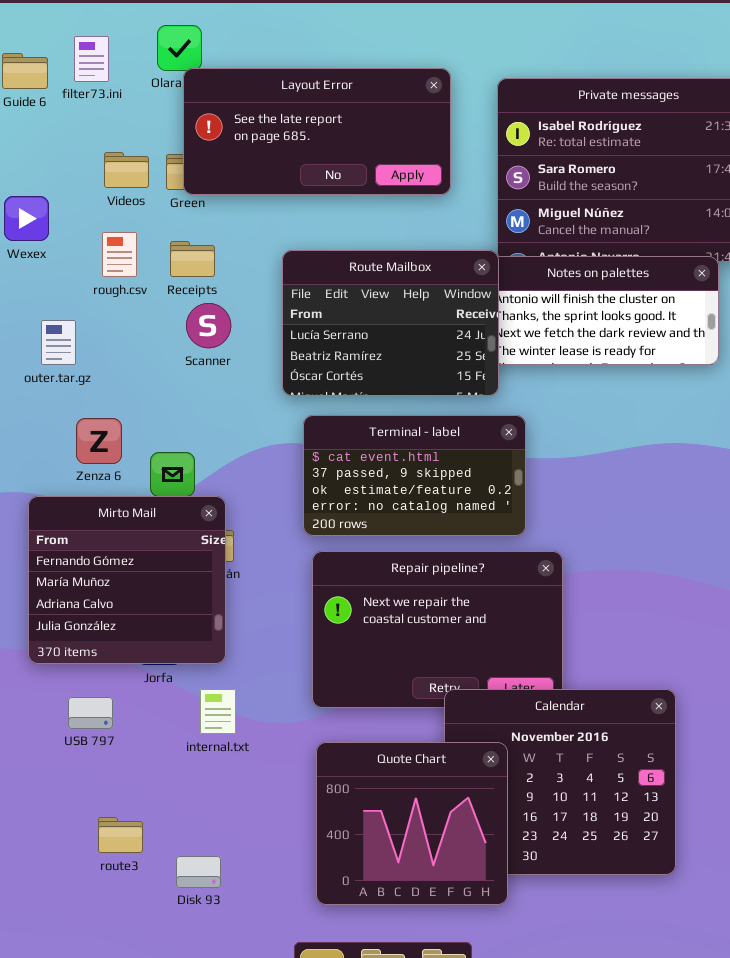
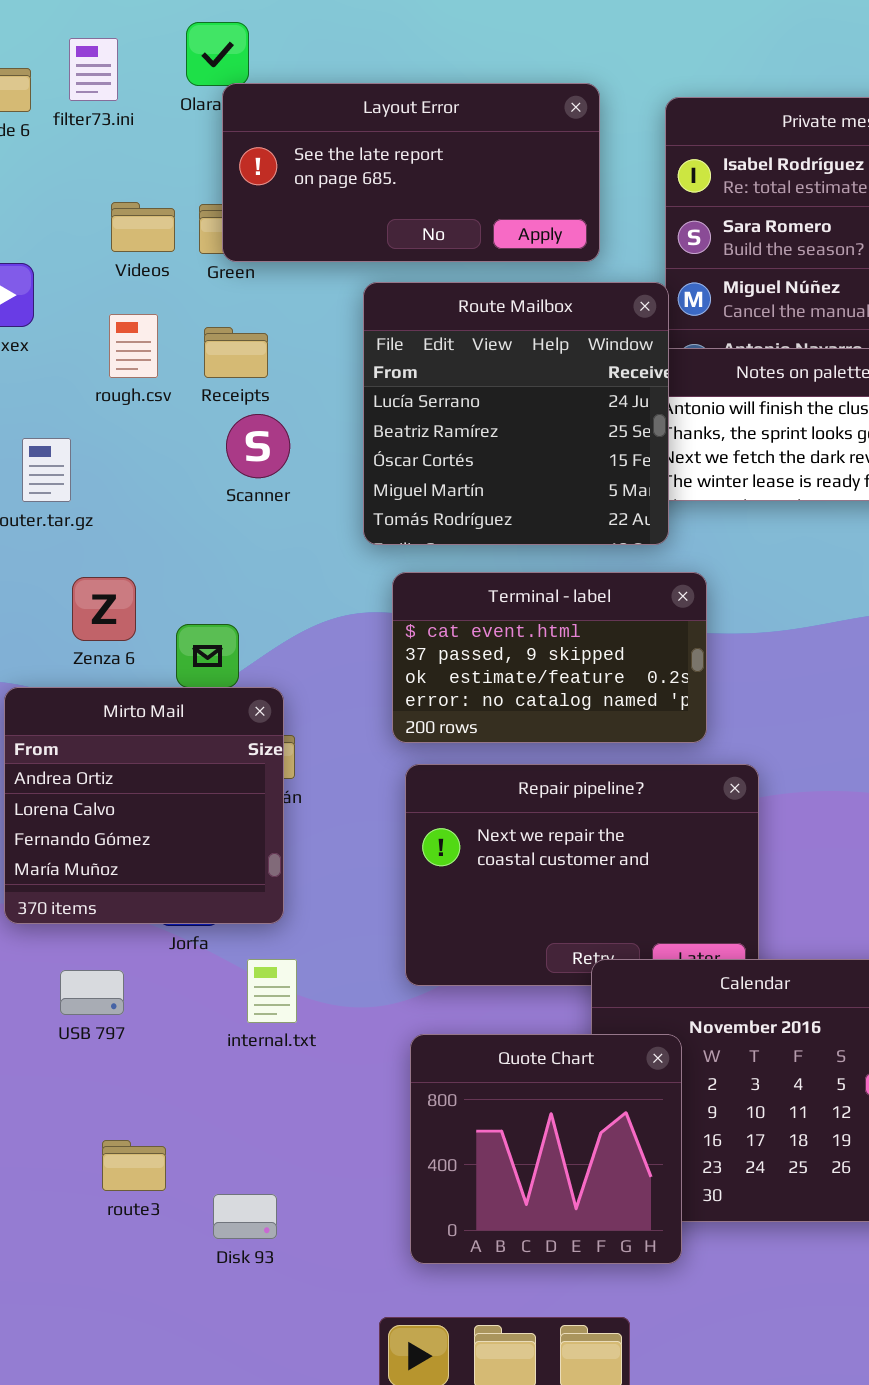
Route Mailbox: [282,250,499,396] -> [363,282,669,545], resized
Mirto Mail: [28,496,226,664] -> [4,687,284,924], scrolled up 2 rows

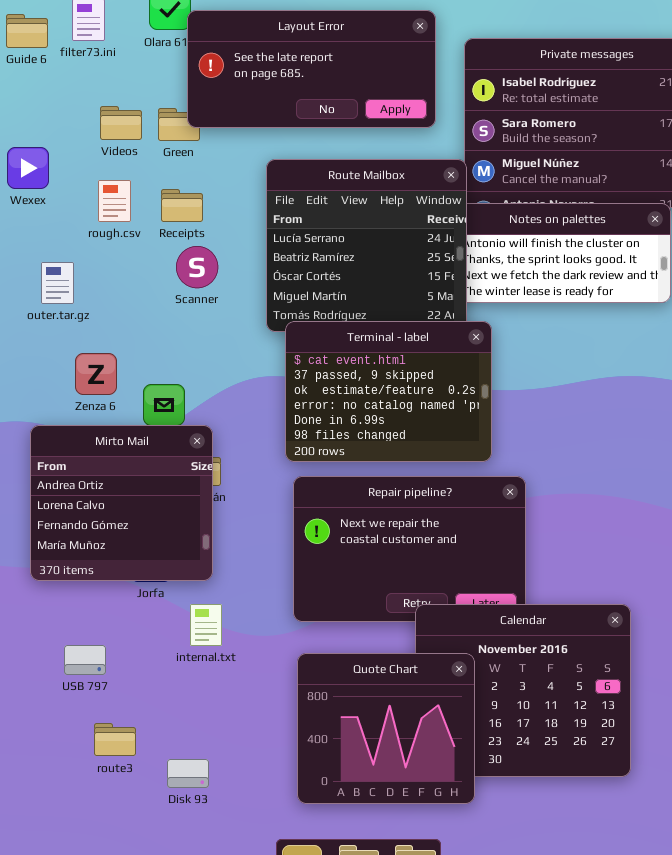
Layout Error: [222,83,600,262] -> [187,10,436,128], moved
Terminal - label: [392,572,707,743] -> [285,321,492,462], resized
USB 797: [60,970,124,1015] -> [64,645,106,675], moved

